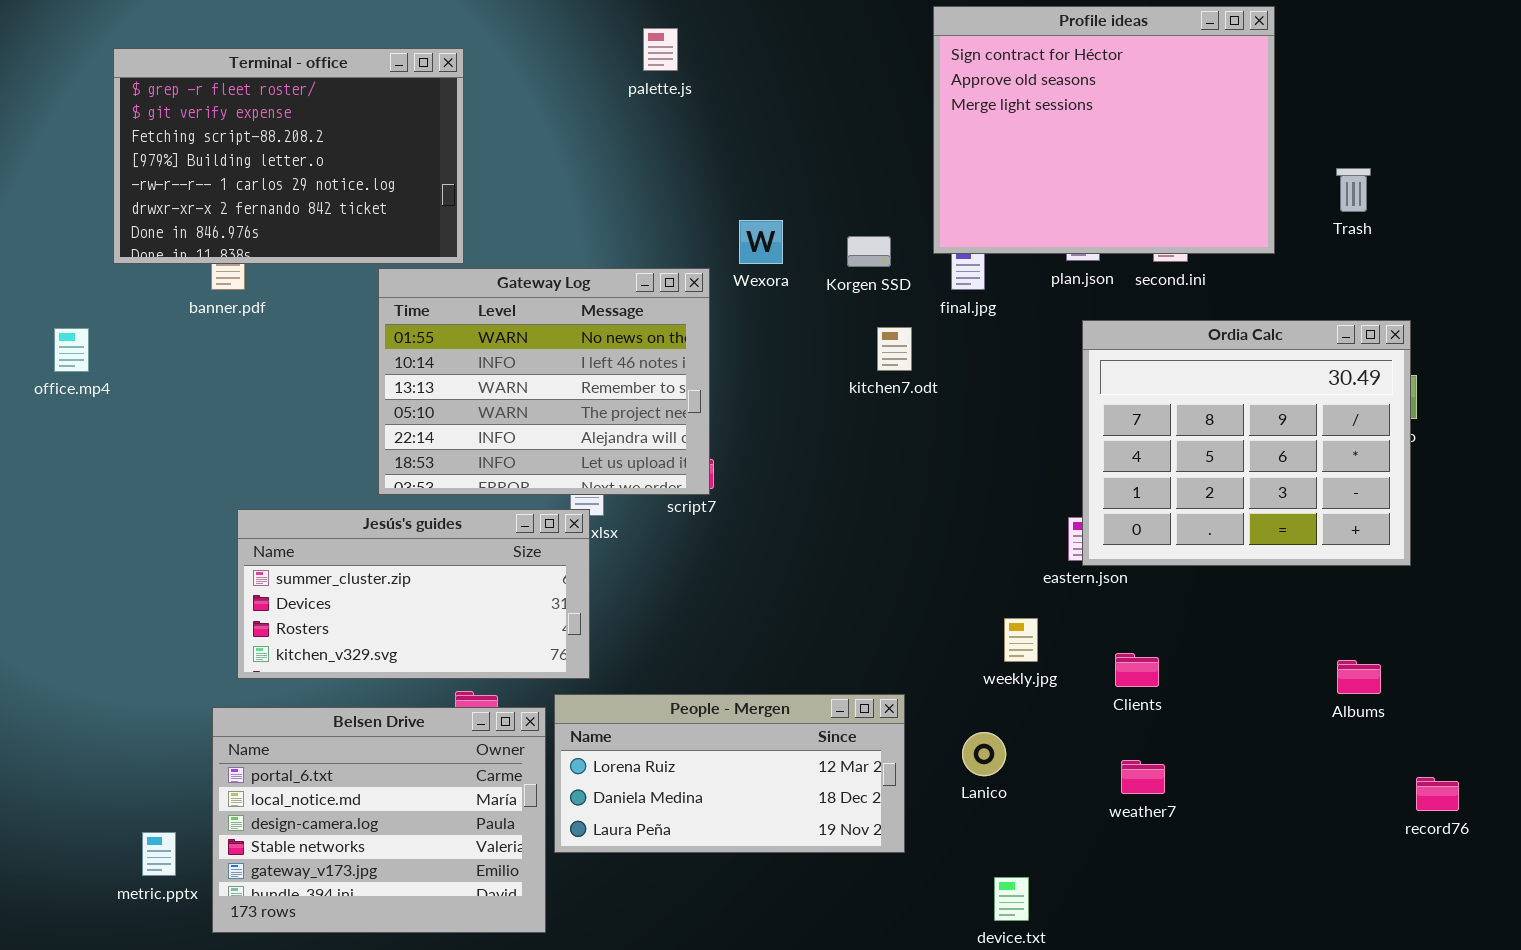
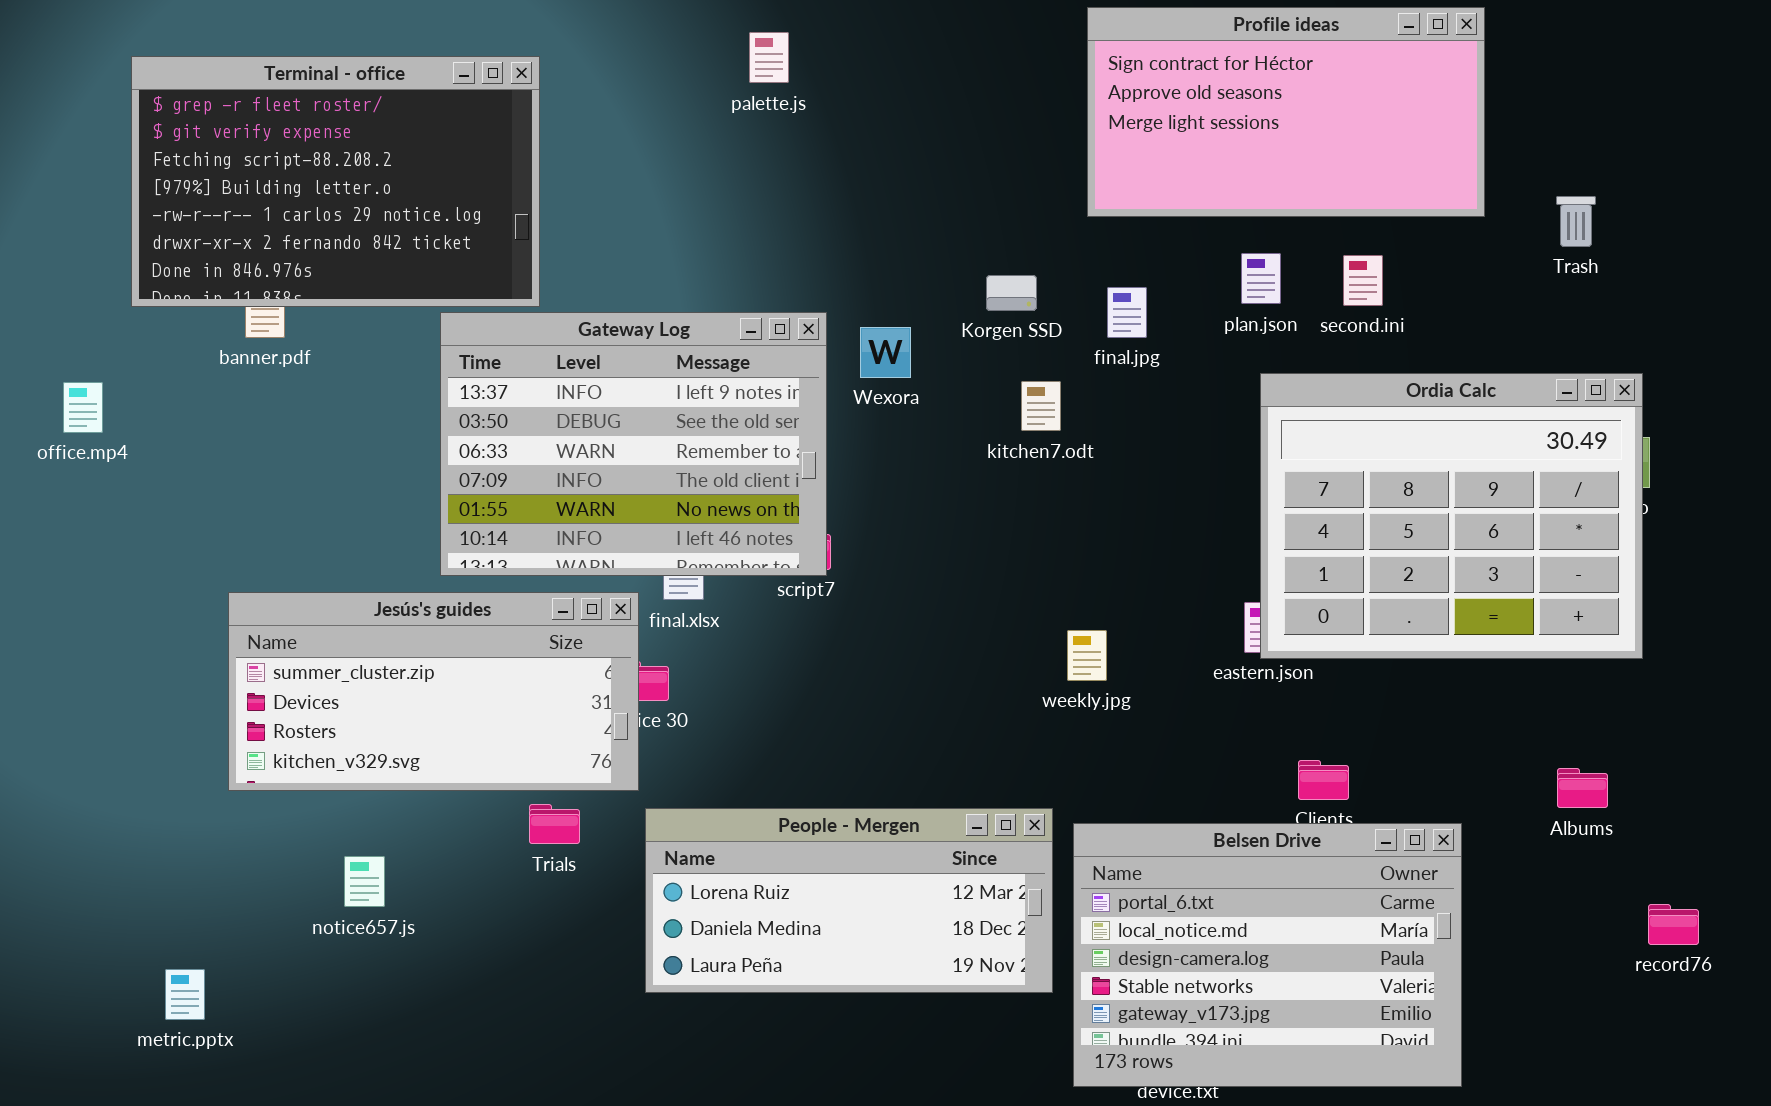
Profile ideas: [933,6,1275,254] -> [1087,7,1485,217], resized
Wexora: [739,220,783,264] -> [860,327,911,378], moved
Gateway Log: [378,268,710,495] -> [440,312,827,576], scrolled up 4 rows
Jesús's guides: [237,509,590,679] -> [228,592,639,791], moved
weekly.jpg: [1004,618,1038,662] -> [1067,630,1107,681], moved
Belsen Drive: [212,707,546,933] -> [1073,823,1462,1087], moved

